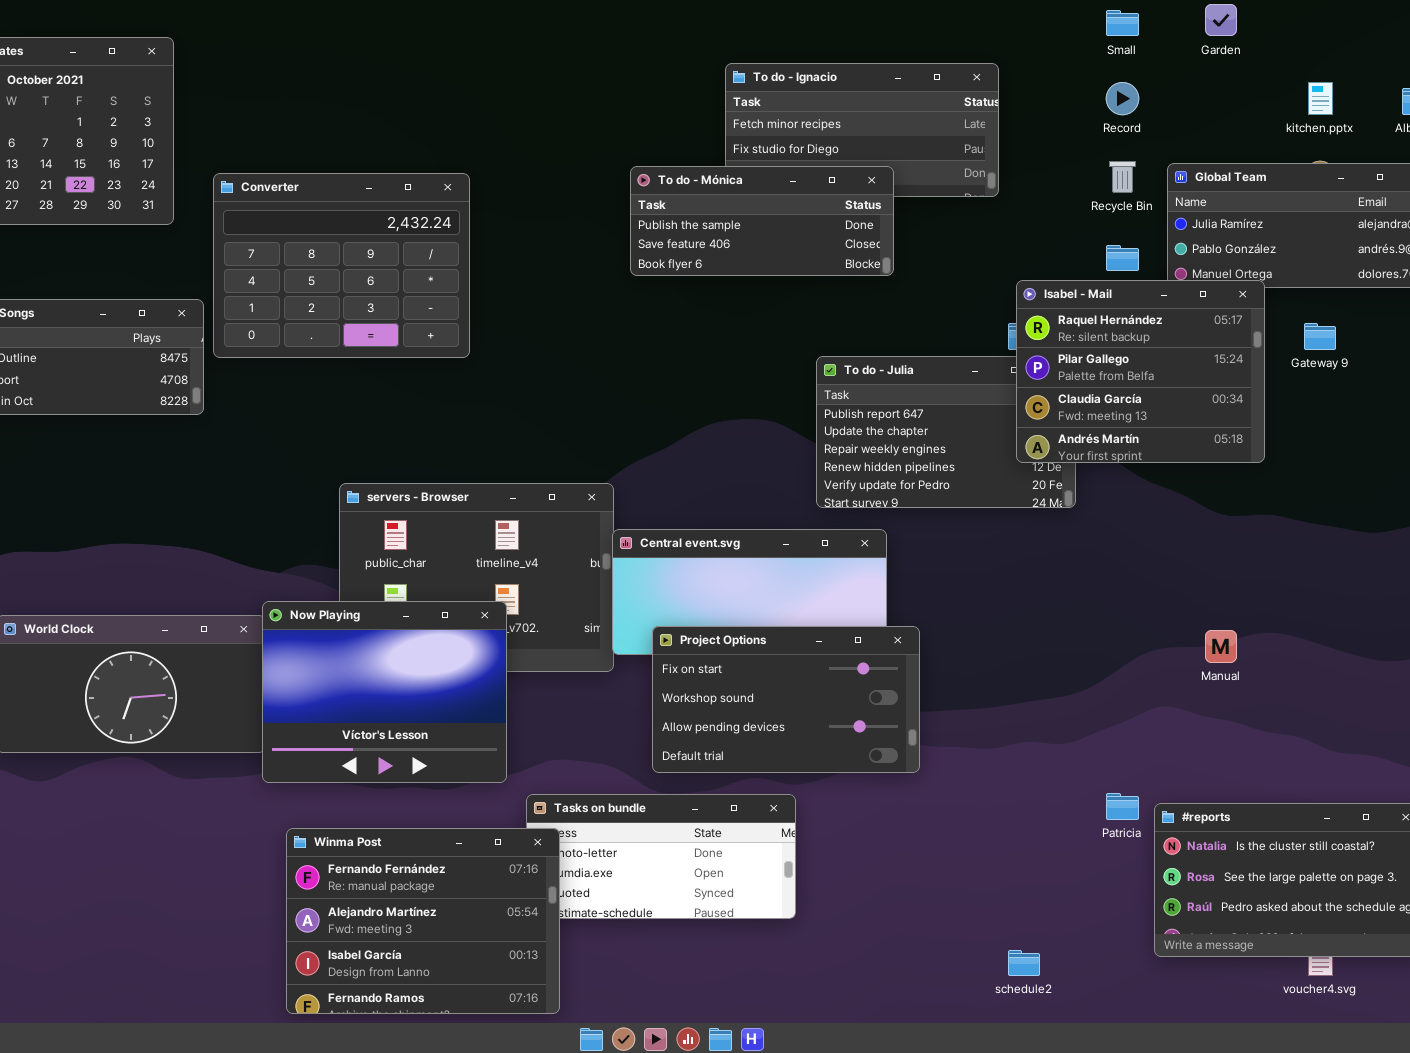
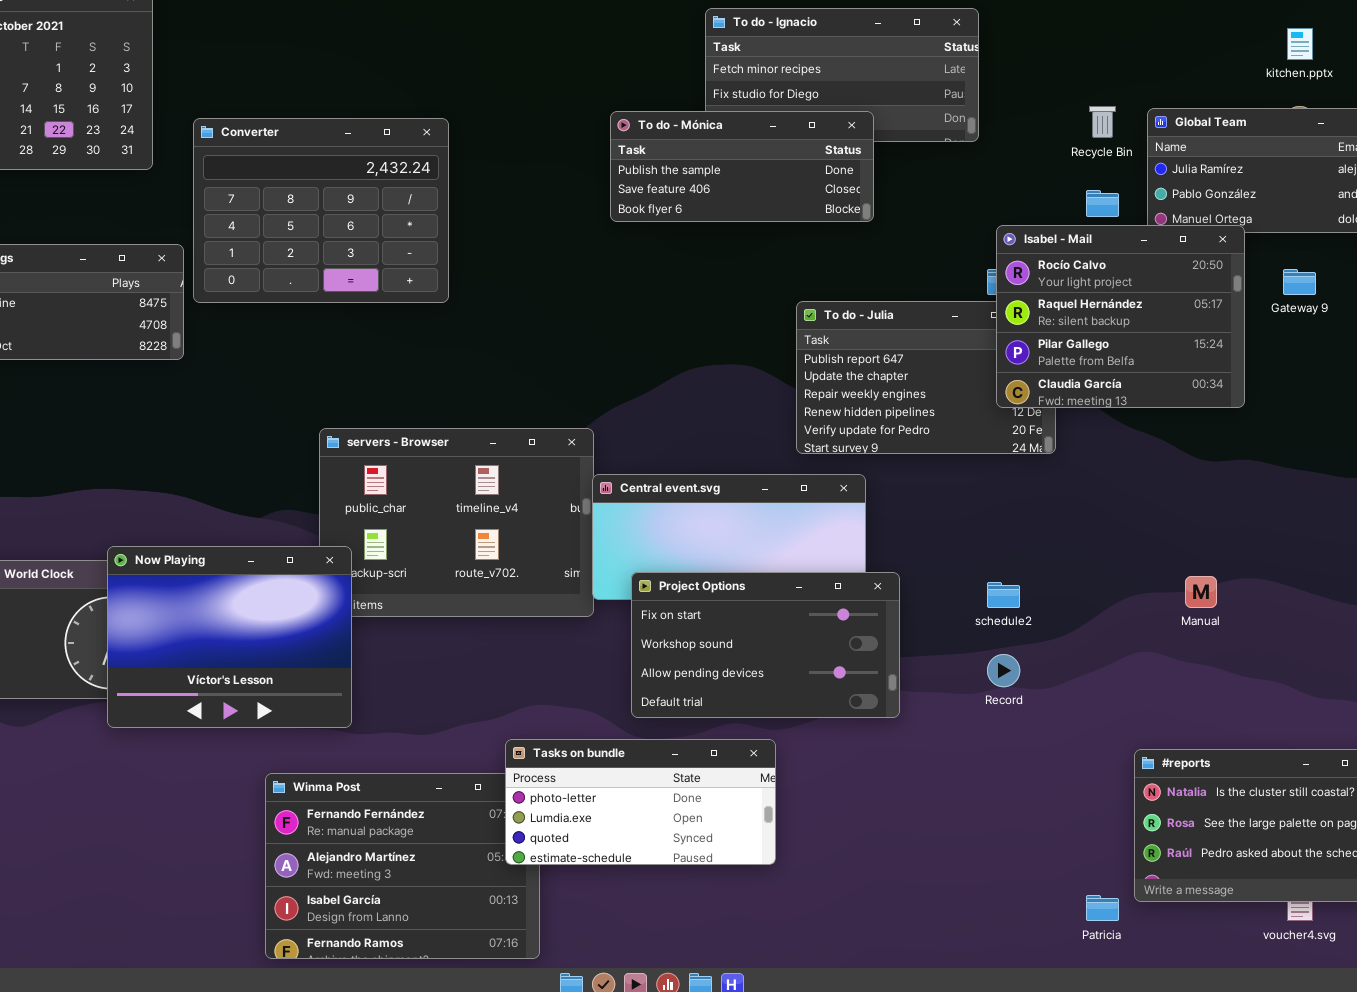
Record: [1106,82,1139,115] -> [987,654,1020,687], moved
Isabel - Mail: [1016,280,1265,463] -> [996,225,1245,408], scrolled up 1 row
Now Playing: [262,601,507,783] -> [107,546,352,728], moved
Patricia: [1106,793,1139,820] -> [1086,895,1119,921], moved
Tasks on bundle: [526,794,796,919] -> [505,739,776,865], raised
schedule2: [1008,950,1040,976] -> [987,582,1020,608], moved

